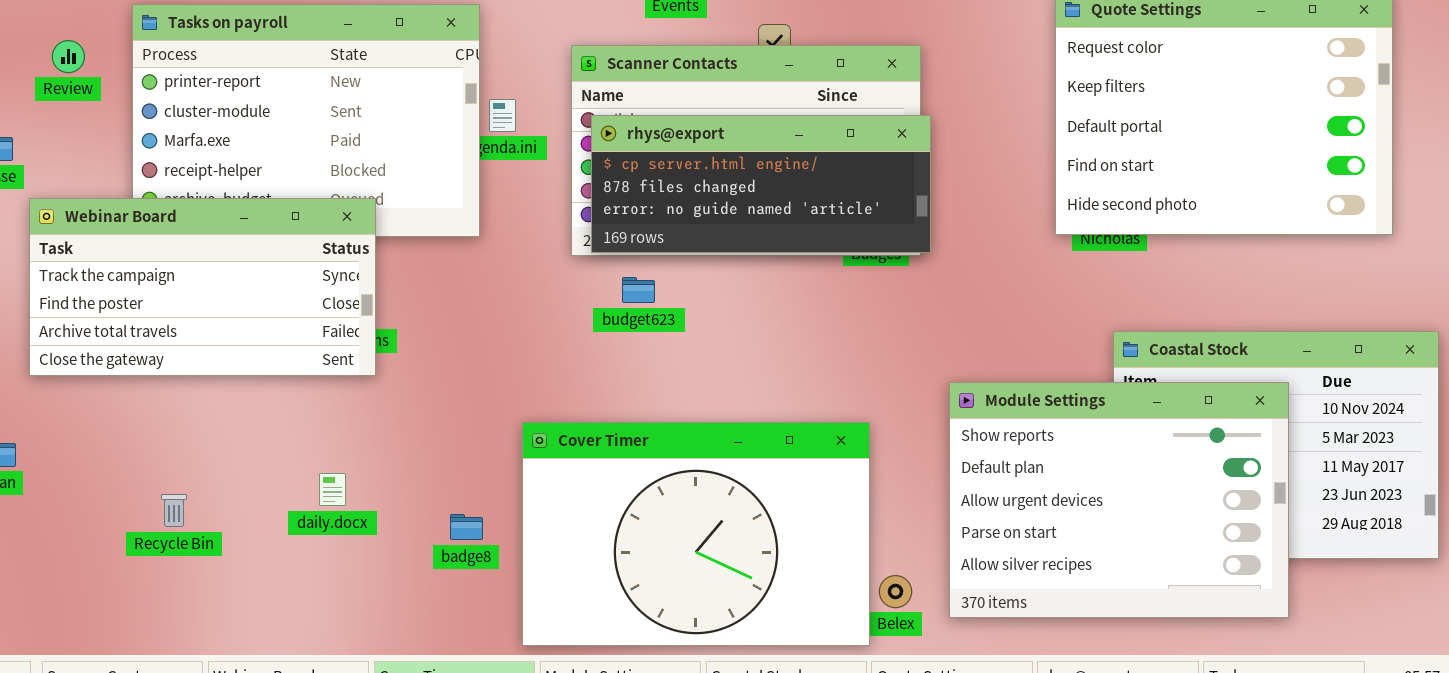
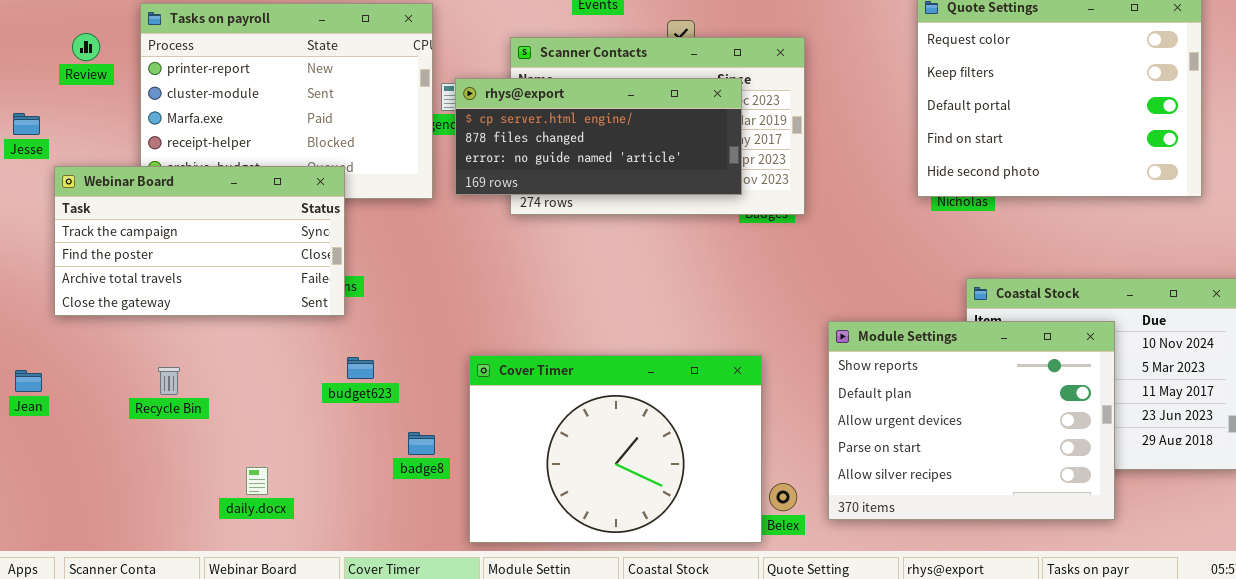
rhys@export: [591,115,931,253] -> [455,78,742,195], moved
budget623: [622,277,655,303] -> [347,357,374,379], moved
daily.docx: [319,473,346,506] -> [246,467,268,495], moved
Recycle Bin: [161,494,187,527] -> [158,367,180,395], moved

